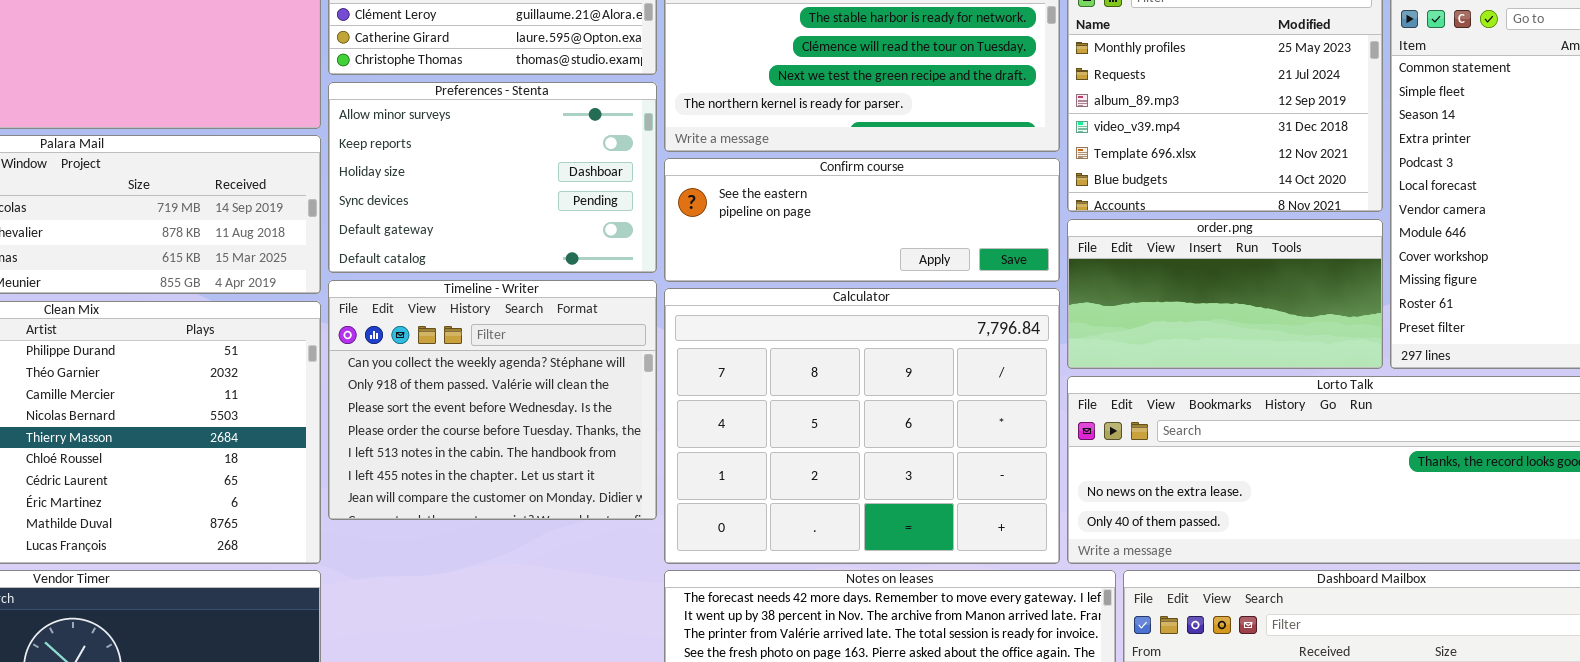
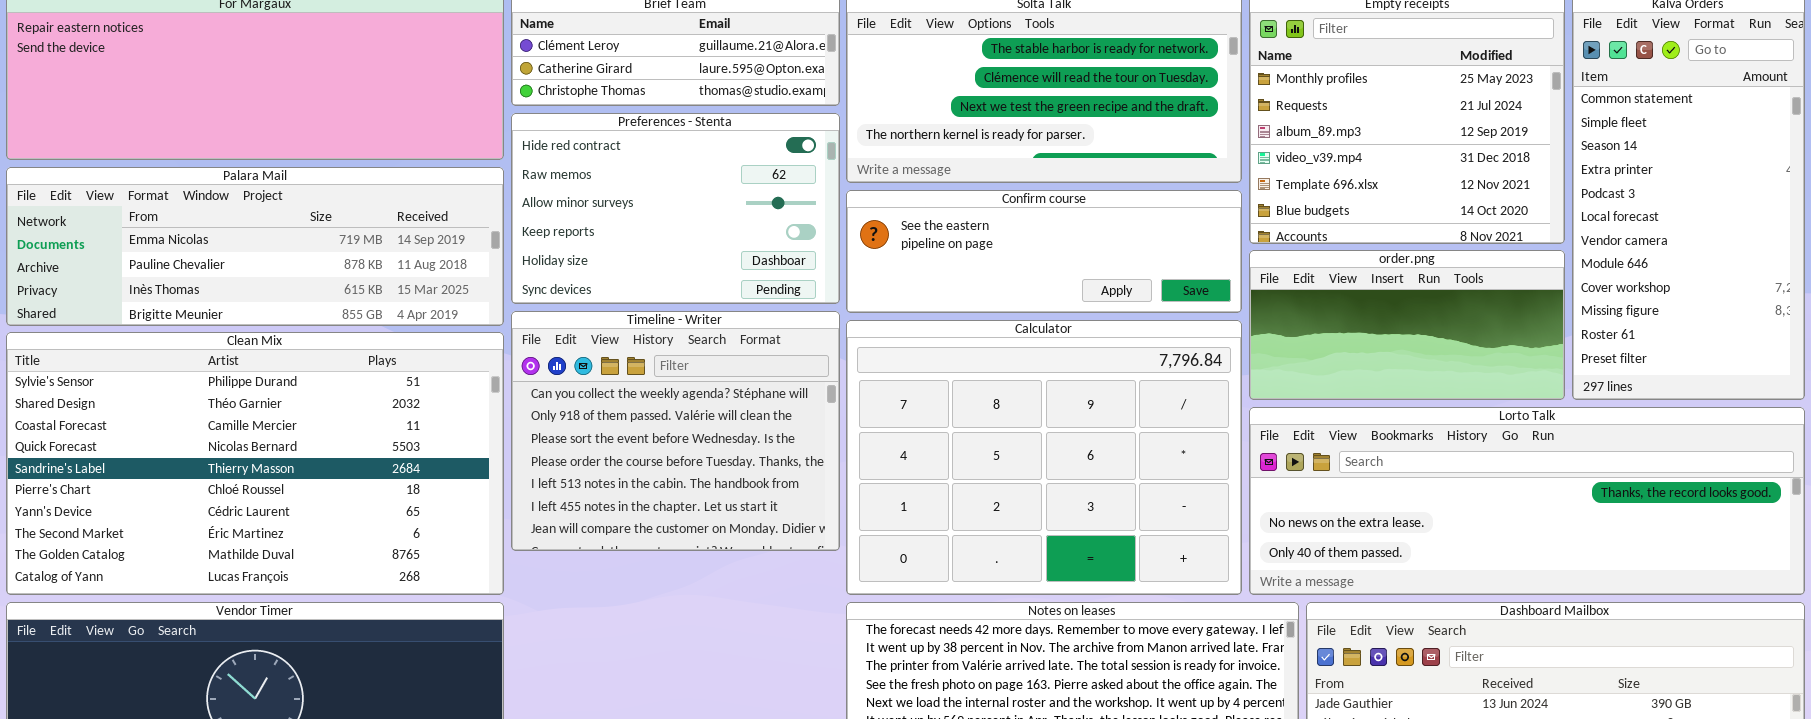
Preferences - Stenta: [328,82,657,273] -> [511,113,840,304], scrolled up 2 rows

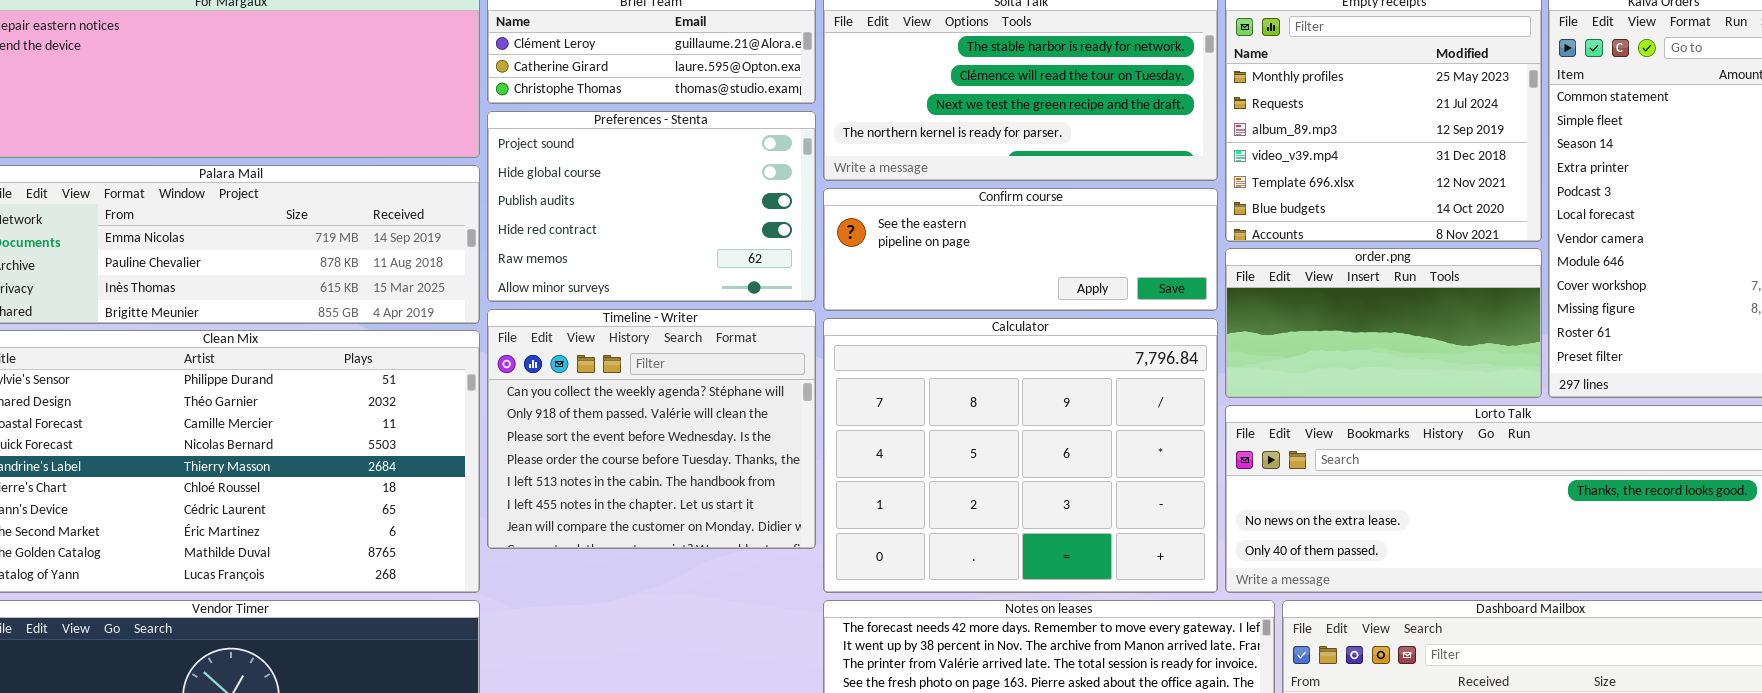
Preferences - Stenta: [511,113,840,304] -> [487,111,816,302], scrolled up 3 rows

